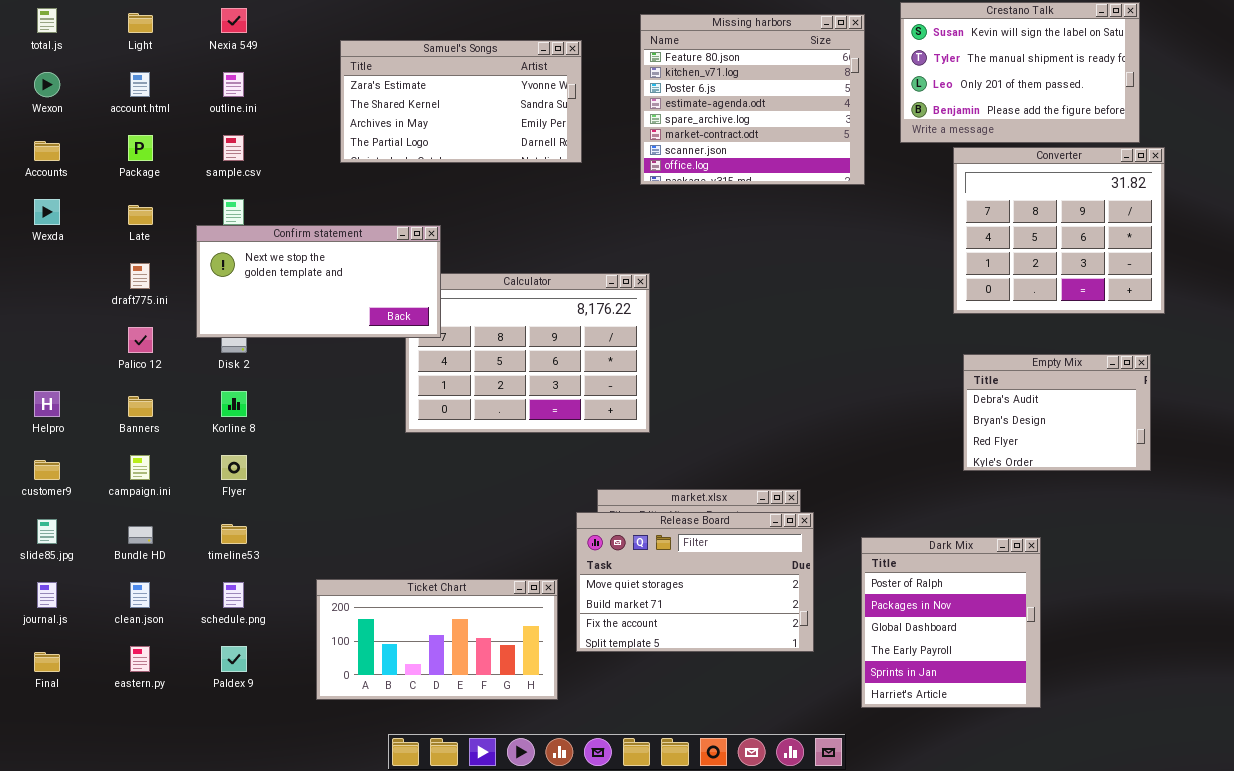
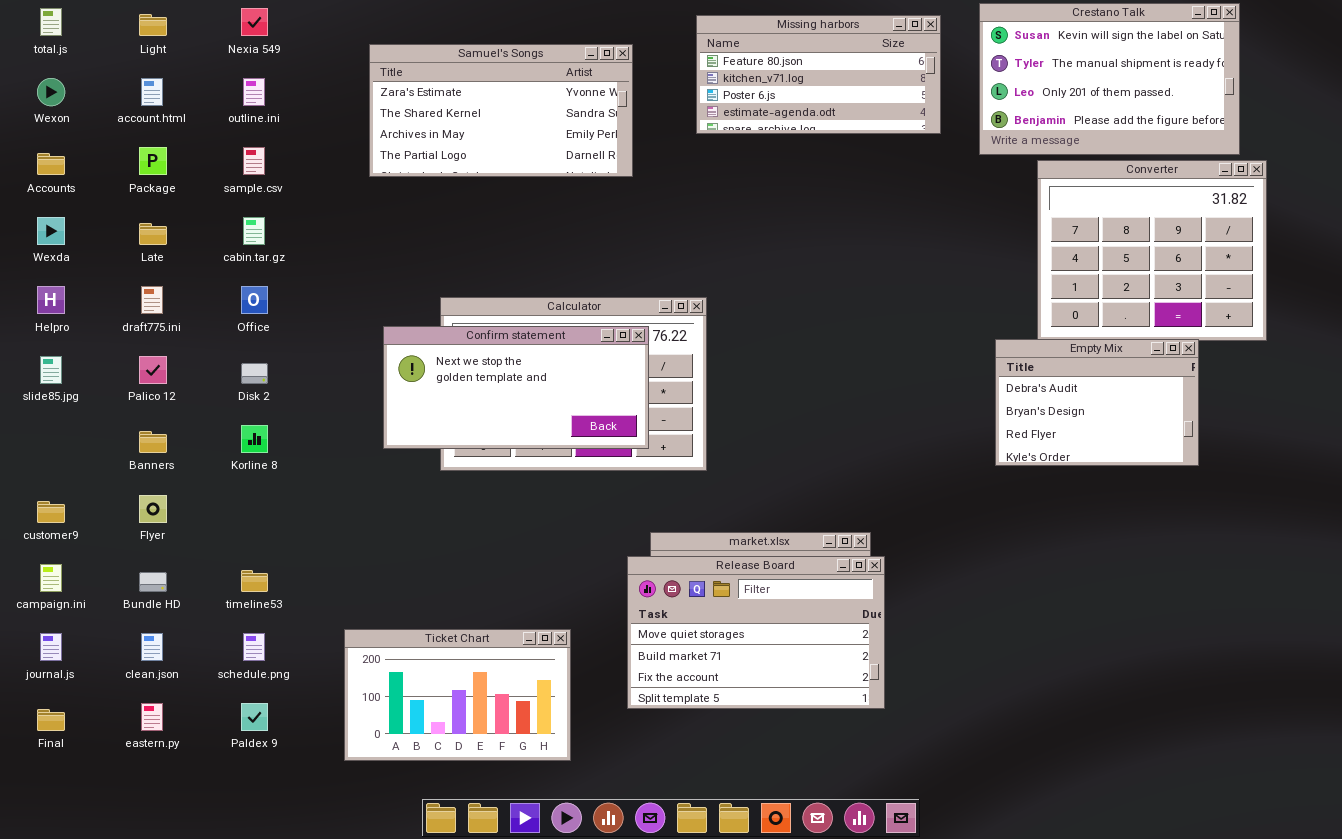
Missing harbors: [640,14,865,185] -> [696,15,941,134], resized
Confirm statement: [196,225,441,338] -> [383,326,649,449], moved
Empty Mix: [963,354,1151,471] -> [995,339,1199,466], moved
Helpro: [34,391,60,417] -> [37,286,65,314], moved
campaign.ini: [130,455,150,480] -> [40,564,62,592], moved
Flyer: [221,455,247,480] -> [139,495,167,523], moved
slide85.jpg: [37,519,57,544] -> [40,356,62,384], moved
Dark Mix: [861,537,1041,708] -> none, closed
Ticket Chart: [316,579,558,700] -> [344,629,571,761], resized

